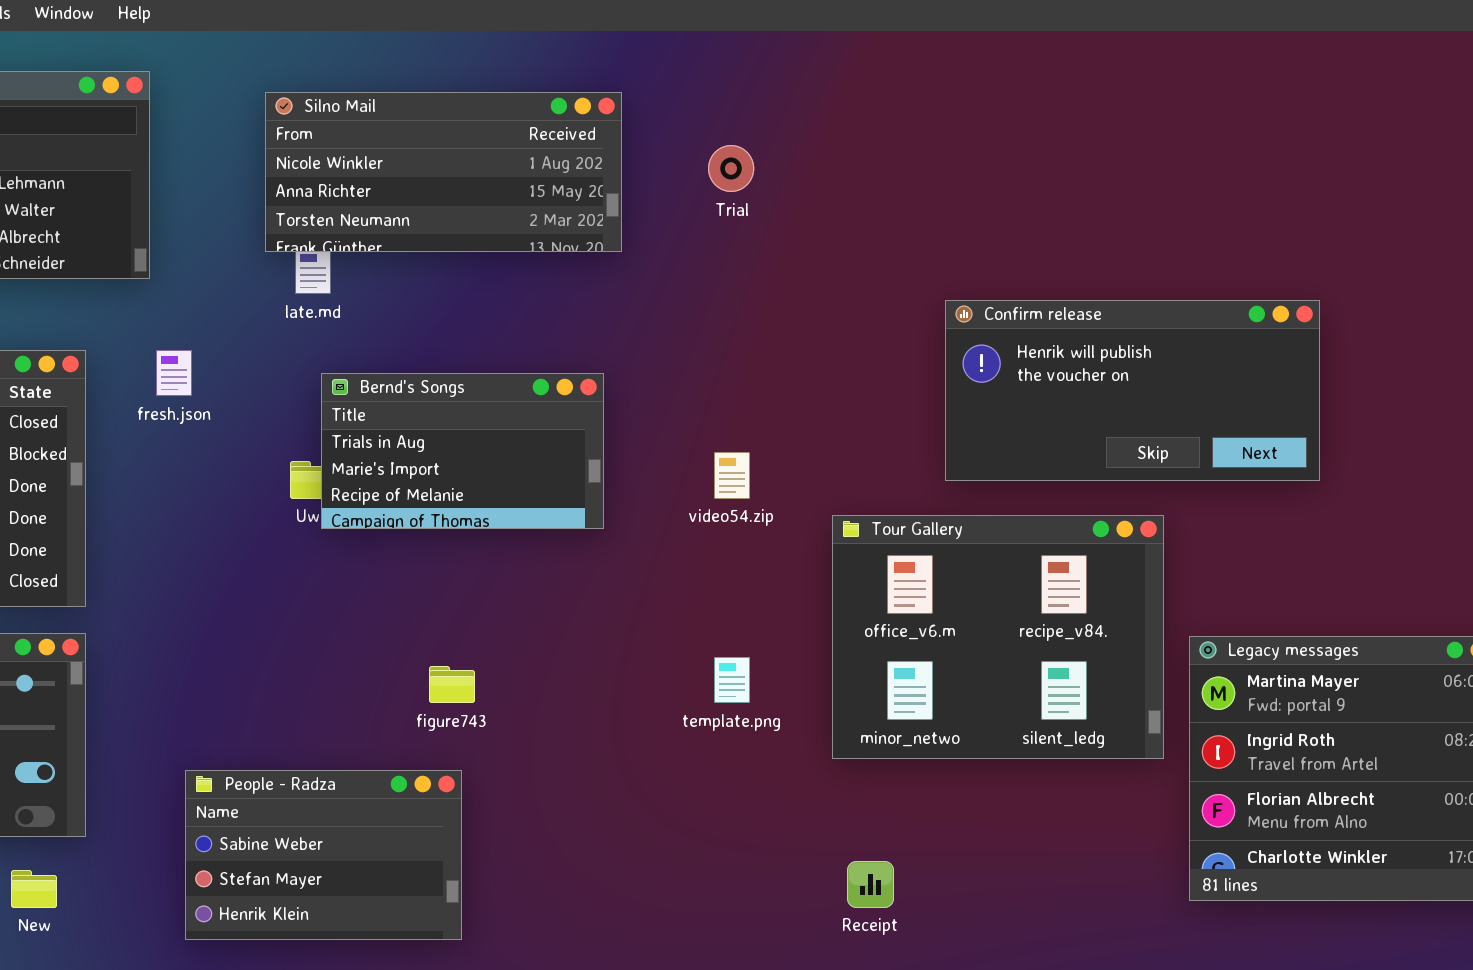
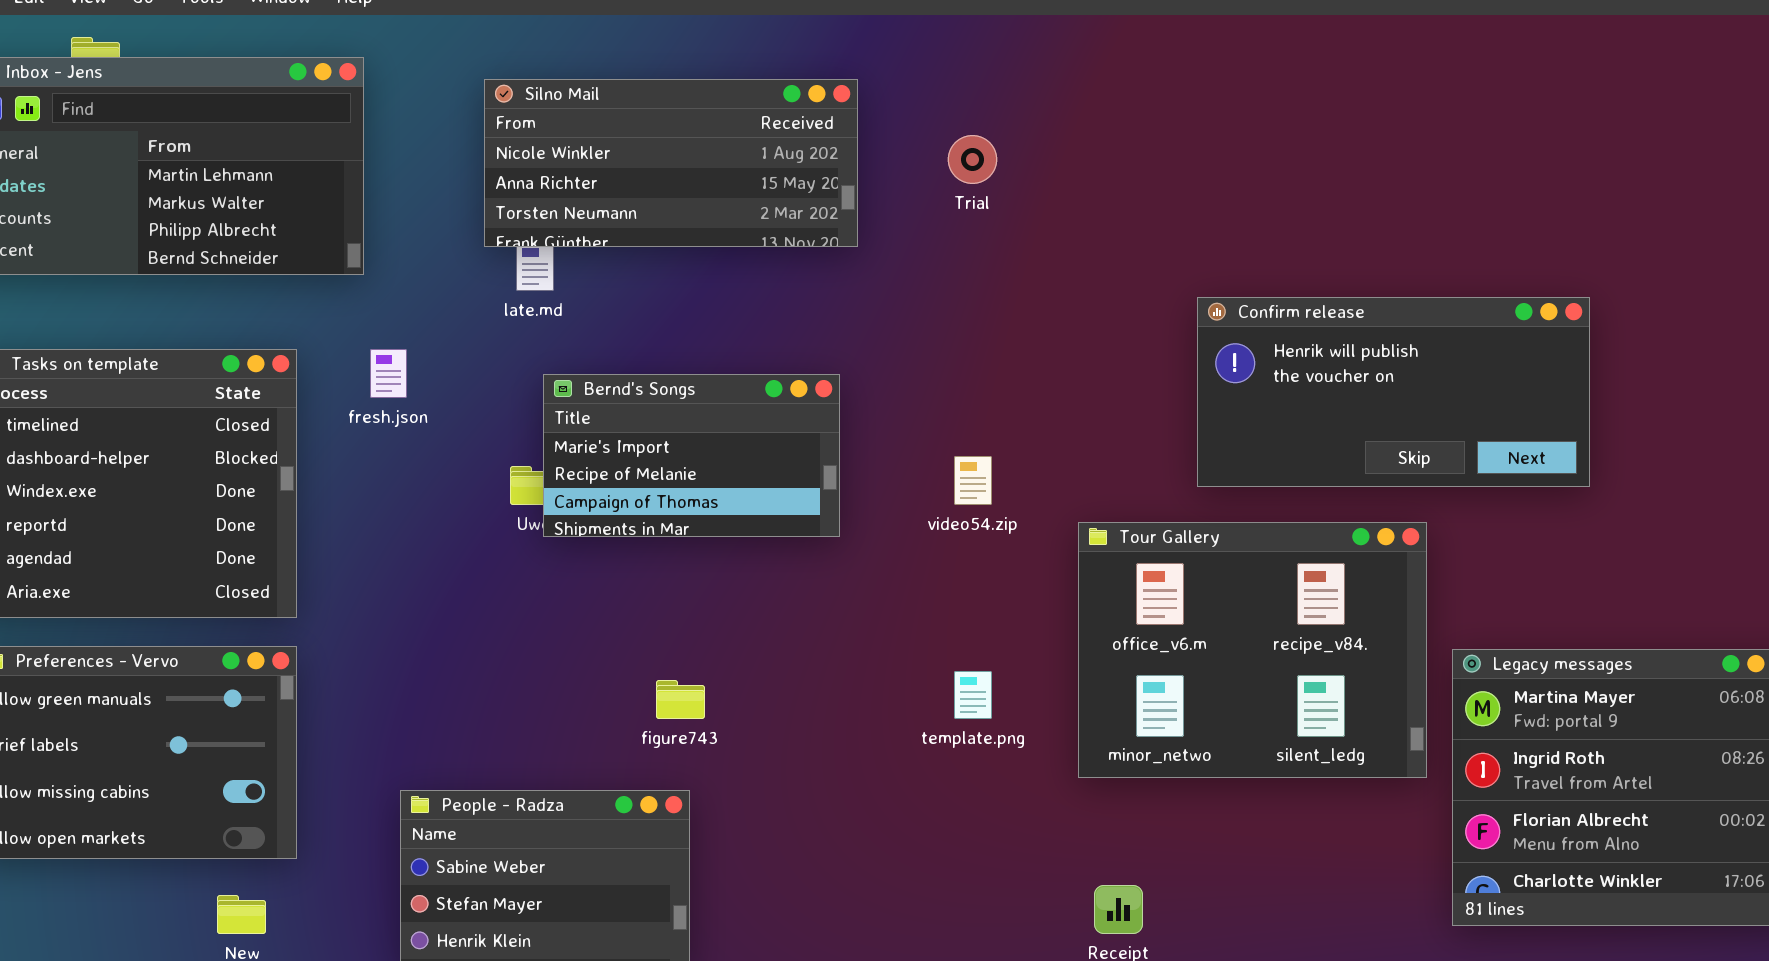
Bernd's Songs: [321,373,604,529] -> [543,374,840,537], scrolled down 1 row

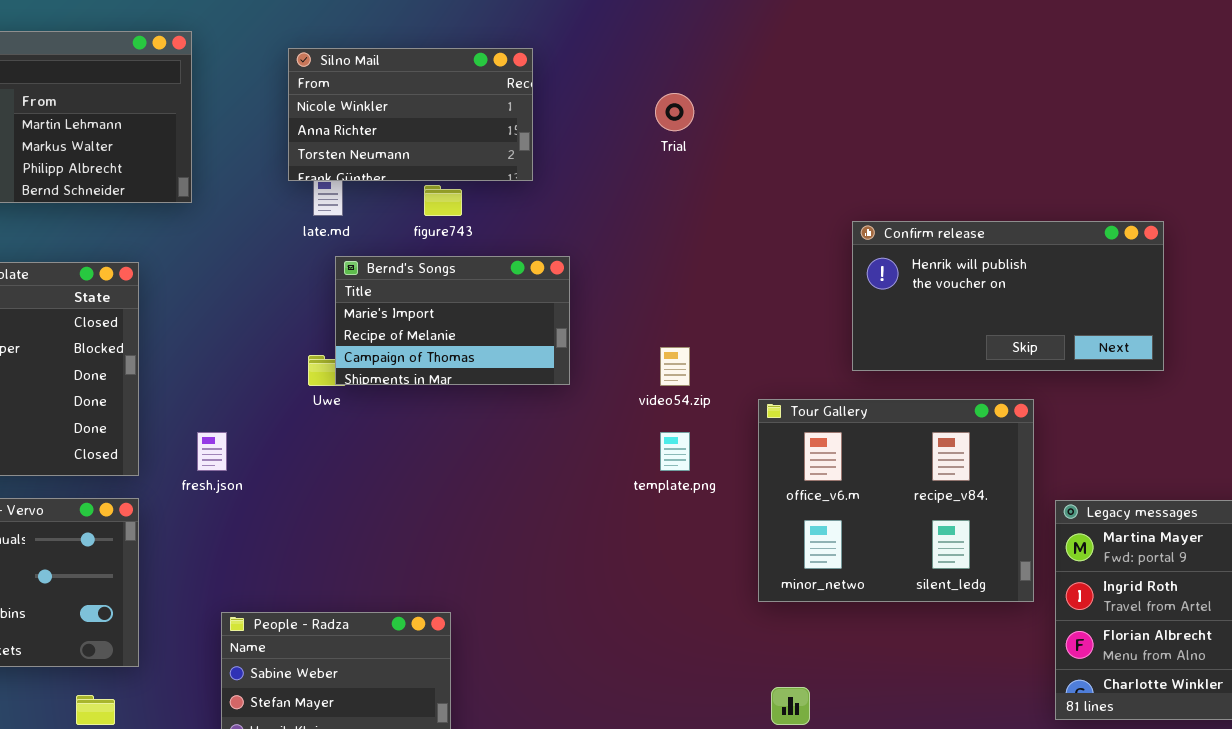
Silno Mail: [484,79,858,247] -> [288,48,533,181], resized
fresh.json: [370,349,407,398] -> [197,432,227,471], moved
Bernd's Songs: [543,374,840,537] -> [335,256,570,385], moved
template.png: [954,671,992,719] -> [660,432,690,471], moved
figure743: [656,680,705,719] -> [424,185,462,216], moved

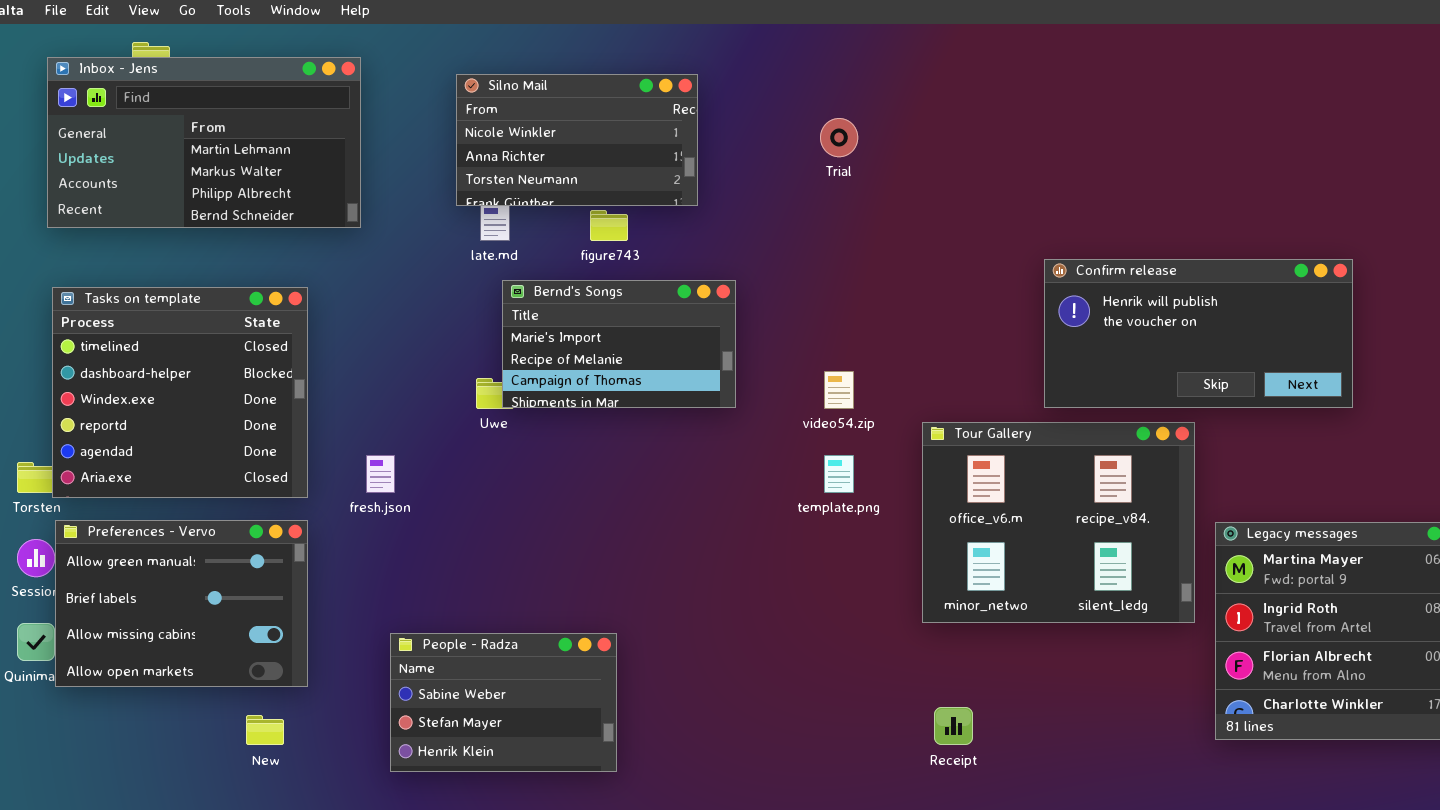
Confirm release: [852,221,1164,371] -> [1044,259,1353,408], moved

